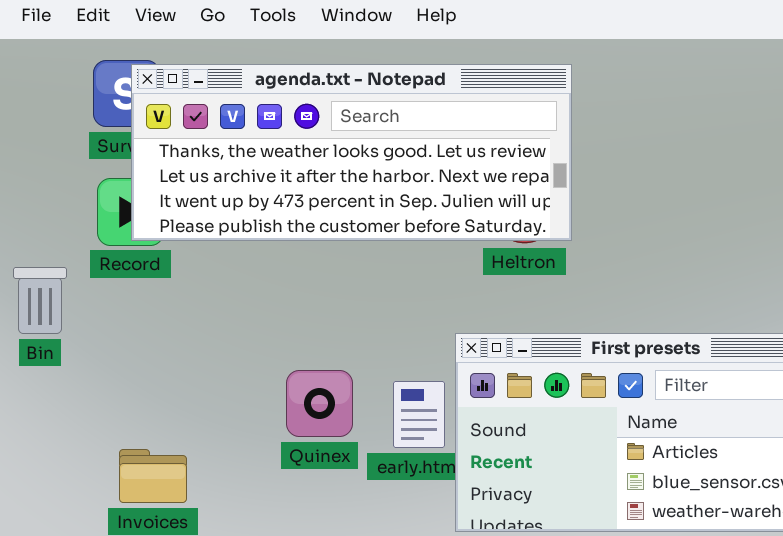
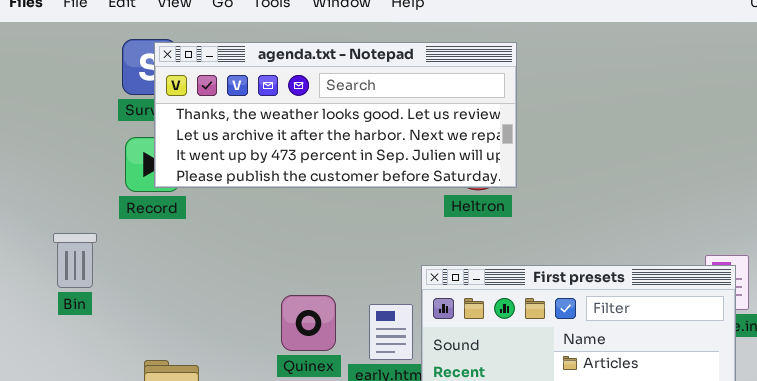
Bin: [13,267,67,334] -> [53,233,97,288], moved

